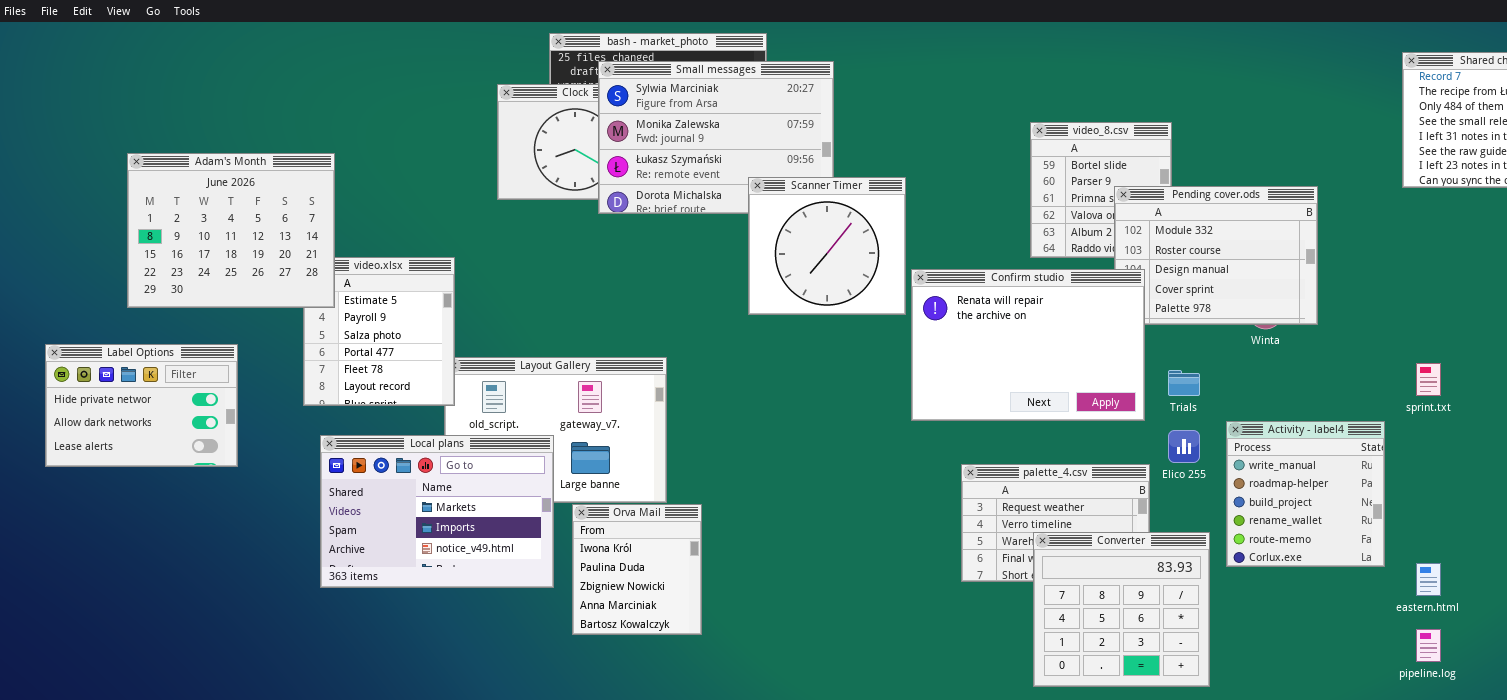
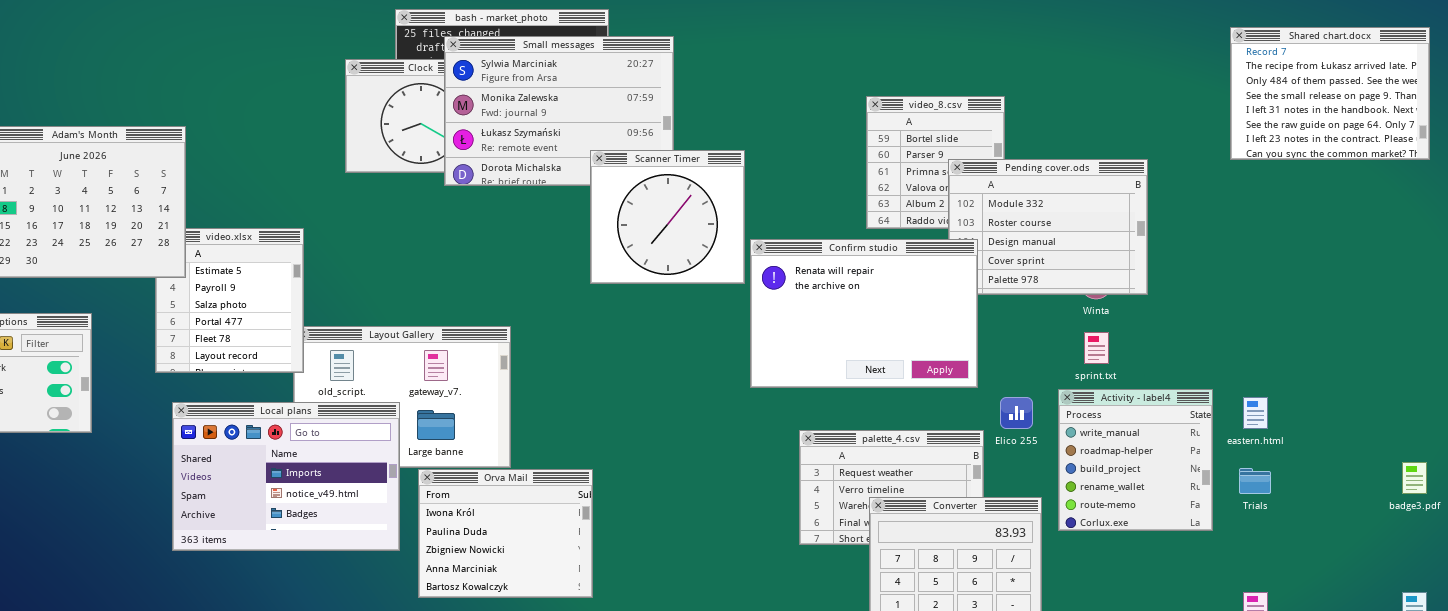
sprint.txt: [1416,363,1441,396] -> [1084,332,1109,364], moved
Trials: [1168,370,1200,396] -> [1239,468,1271,494], moved
Local plans: [320,435,554,588] -> [172,402,400,551], scrolled down 1 row
Orva Mail: [572,504,702,635] -> [418,469,593,598], resized
eastern.html: [1416,563,1441,596] -> [1243,397,1268,429], moved

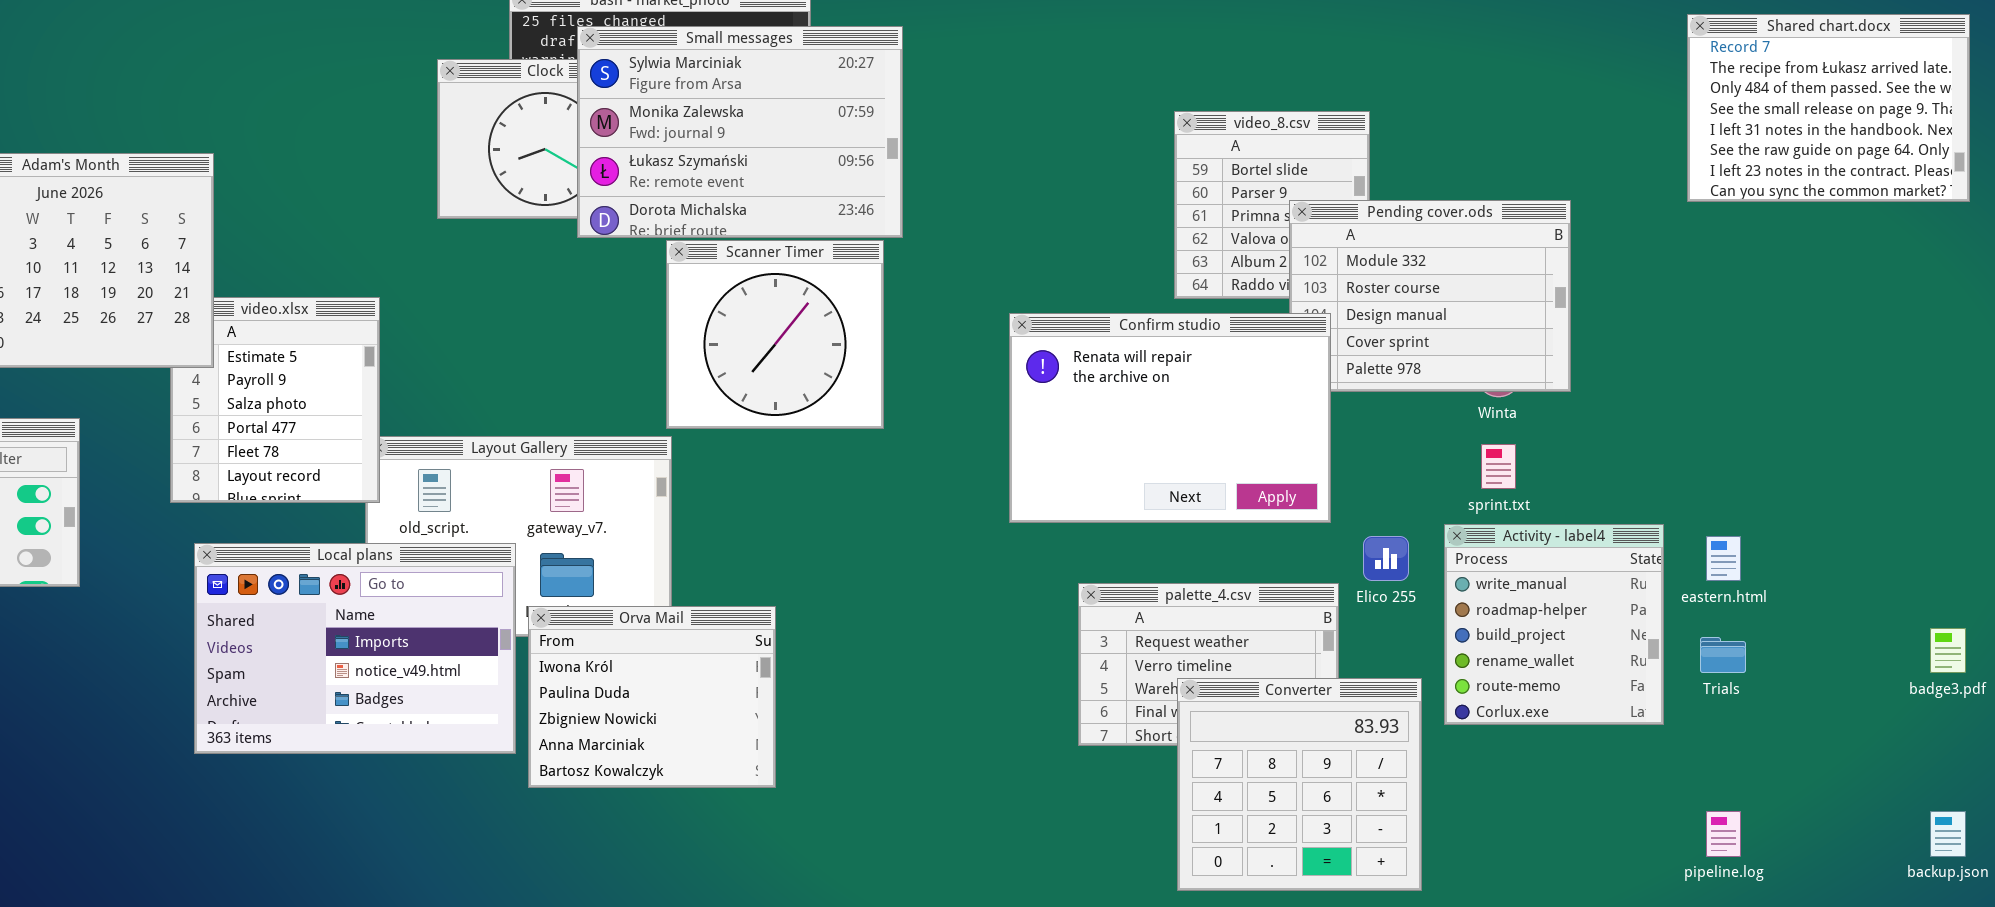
Scanner Timer: [590,150,745,284] -> [666,240,884,429], moved
Orva Mail: [418,469,593,598] -> [528,606,776,788], moved

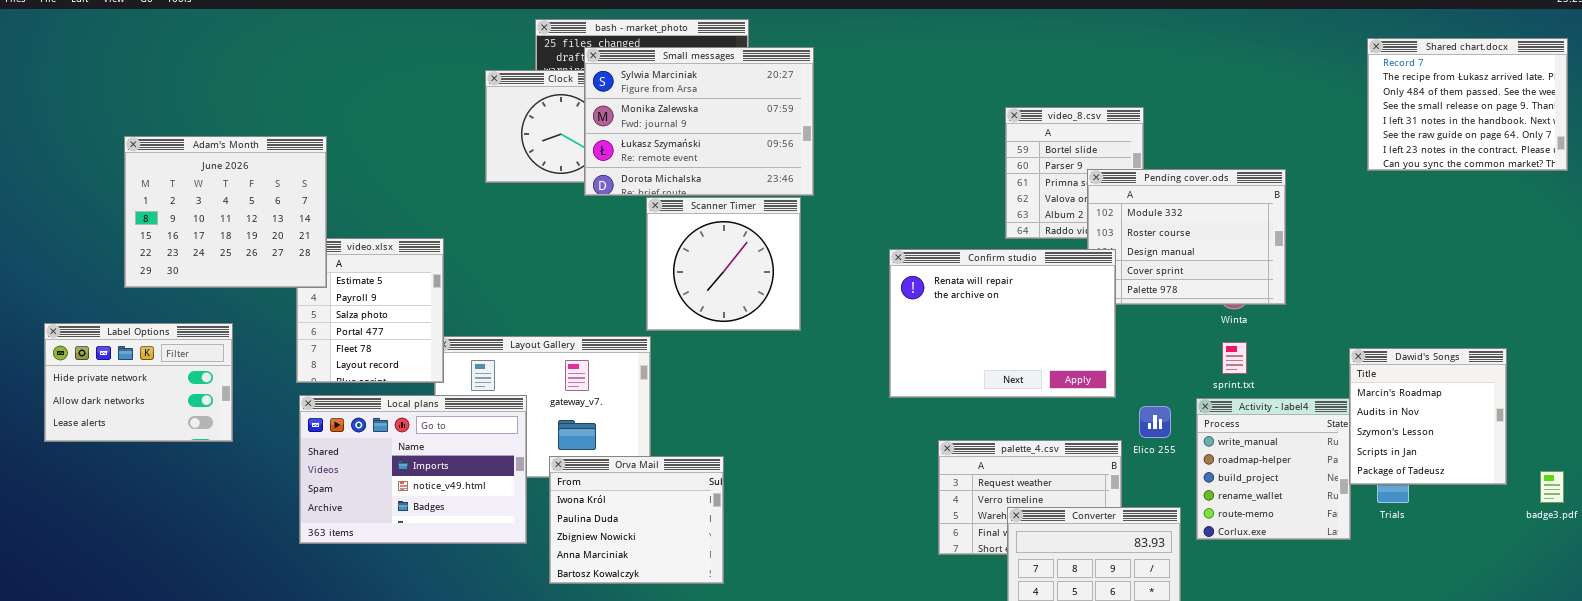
Dawid's Songs: none -> [1349,348,1507,485], opened
Local plans: [194,543,516,754] -> [299,395,527,544], moved

